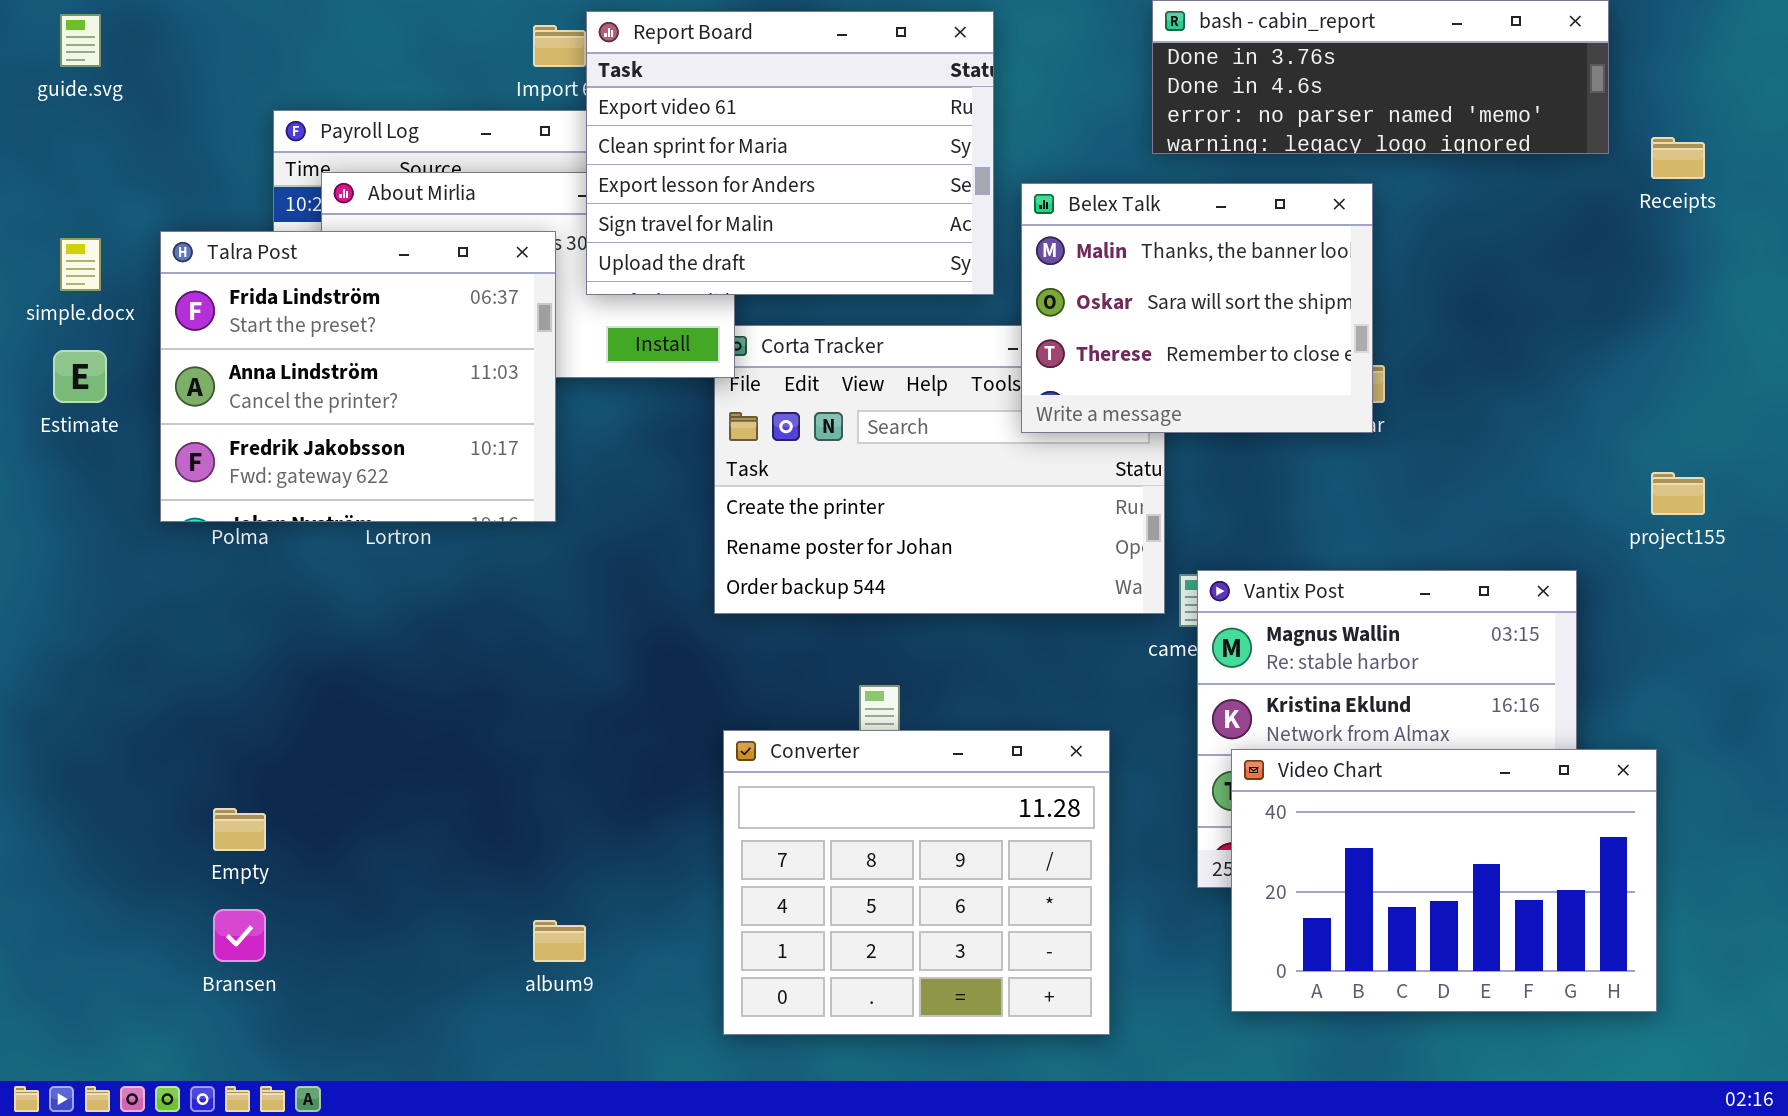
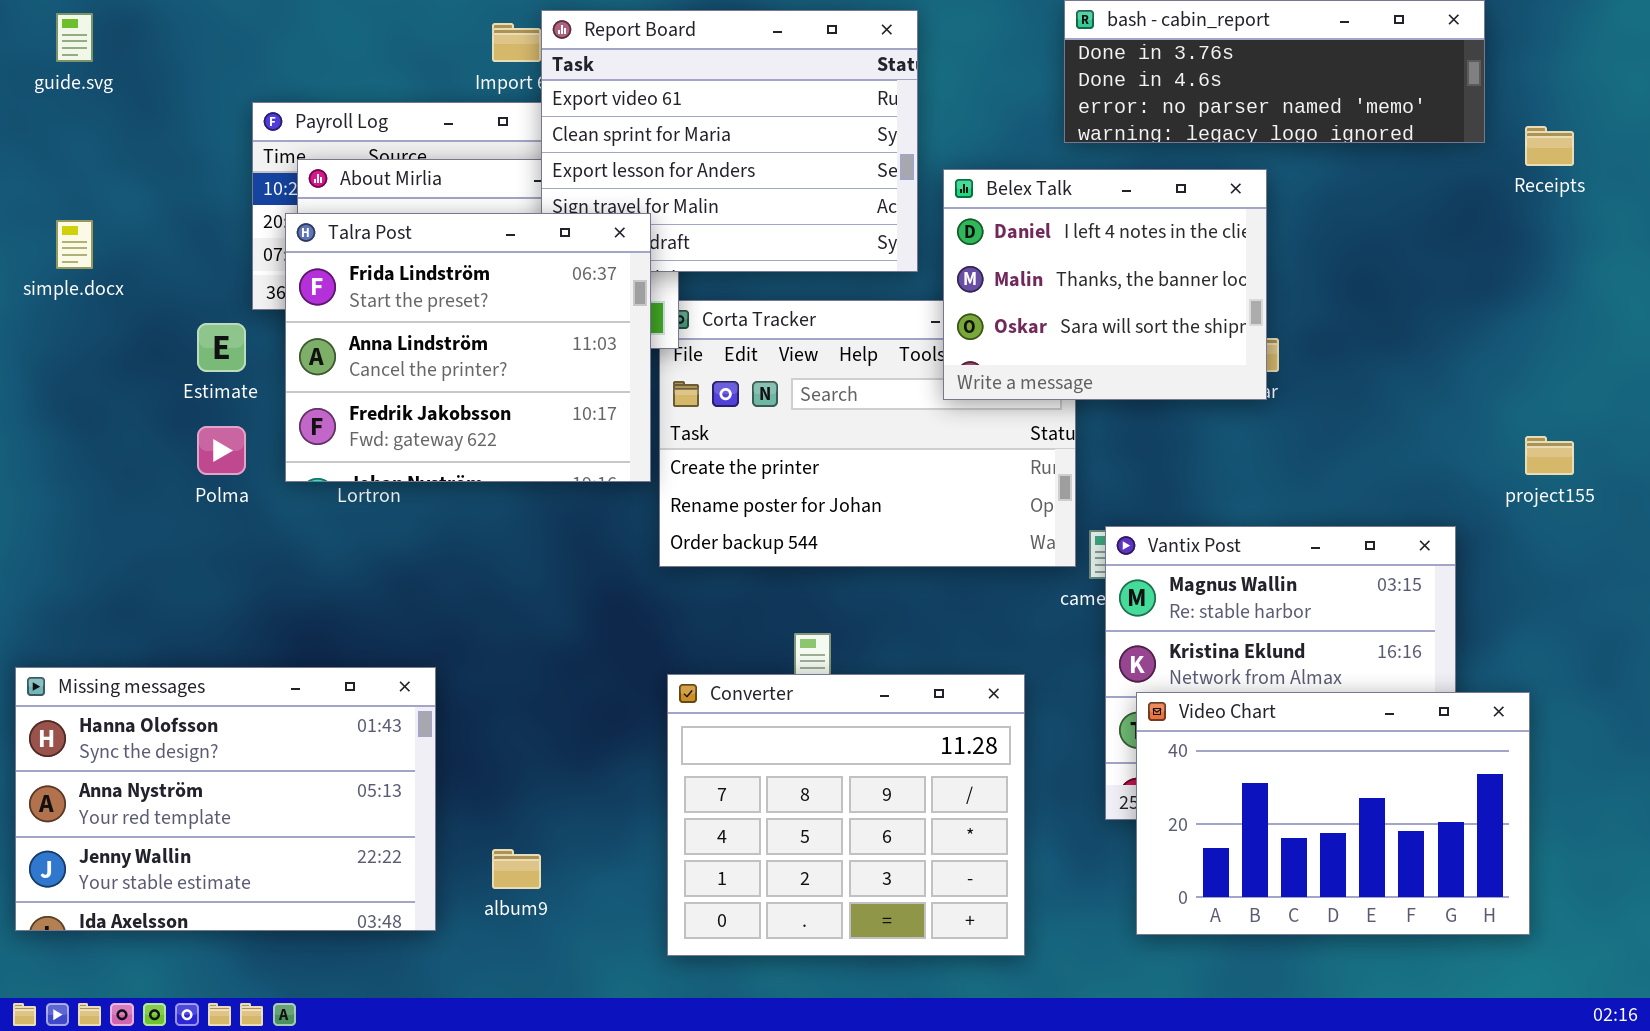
Belex Talk: [1021,183,1373,433] -> [943,169,1267,400], scrolled up 1 row
Talra Post: [160,231,556,522] -> [285,213,651,482], moved
Estimate: [53,350,107,403] -> [197,323,246,372], moved
Missing messages: none -> [15,667,436,931], opened

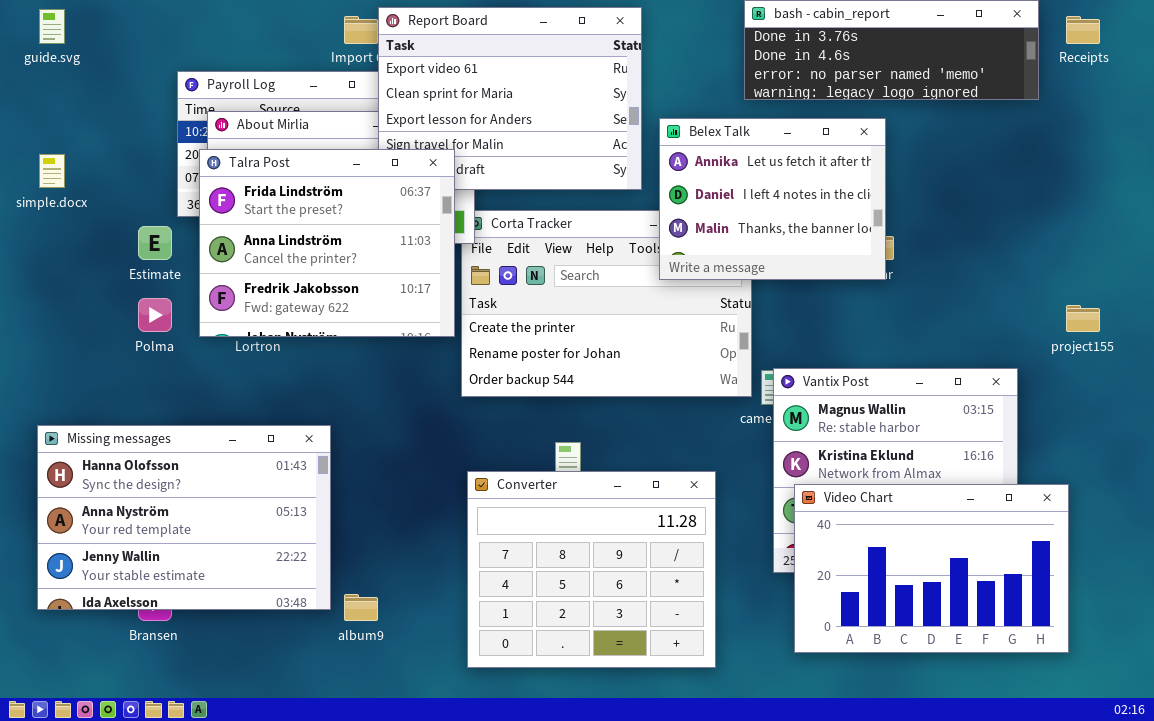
Receipts: [1525,126,1574,166] -> [1066,16,1100,44], moved
Belex Talk: [943,169,1267,400] -> [659,118,886,280], scrolled up 1 row
Missing messages: [15,667,436,931] -> [37,425,331,610], moved

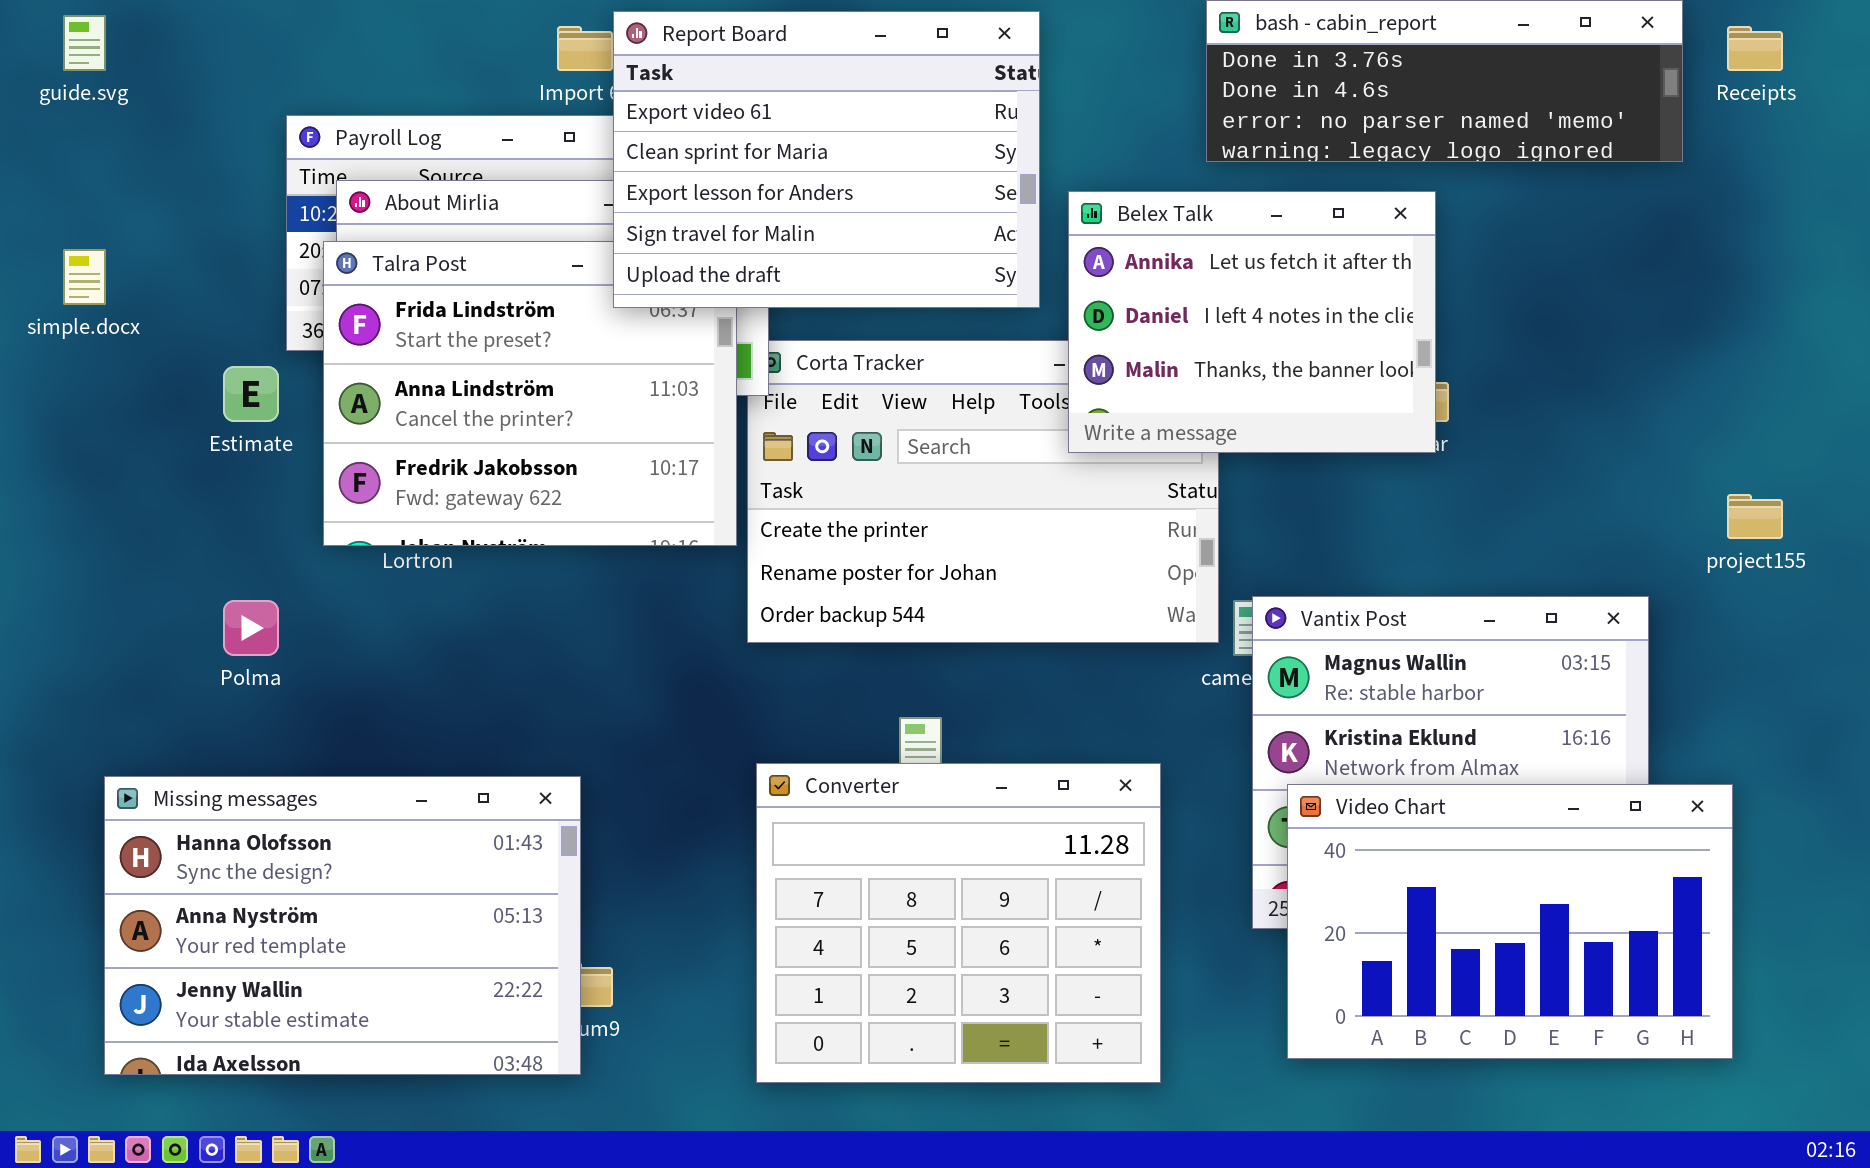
Report Board: [378,7,642,190] -> [613,11,1040,308], raised
Polma: [138,298,172,332] -> [223,600,279,656], moved
Missing messages: [37,425,331,610] -> [104,776,581,1075], moved

